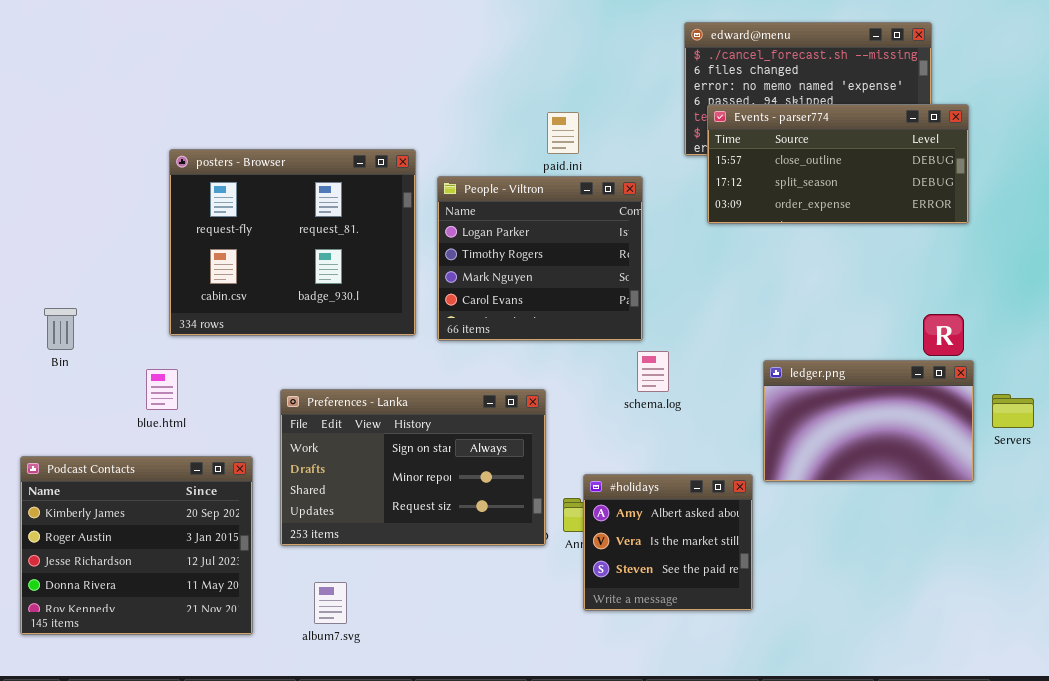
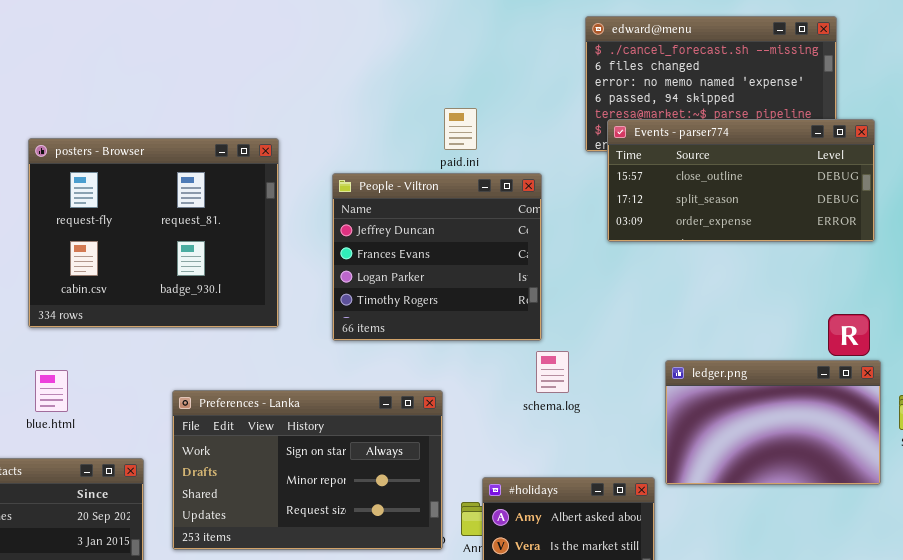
Events - parser774: [707,104,969,224] -> [607,119,875,242], moved
posters - Browser: [169,149,416,336] -> [28,138,279,328], moved
People - Viltron: [437,176,643,341] -> [332,173,542,341], scrolled up 2 rows

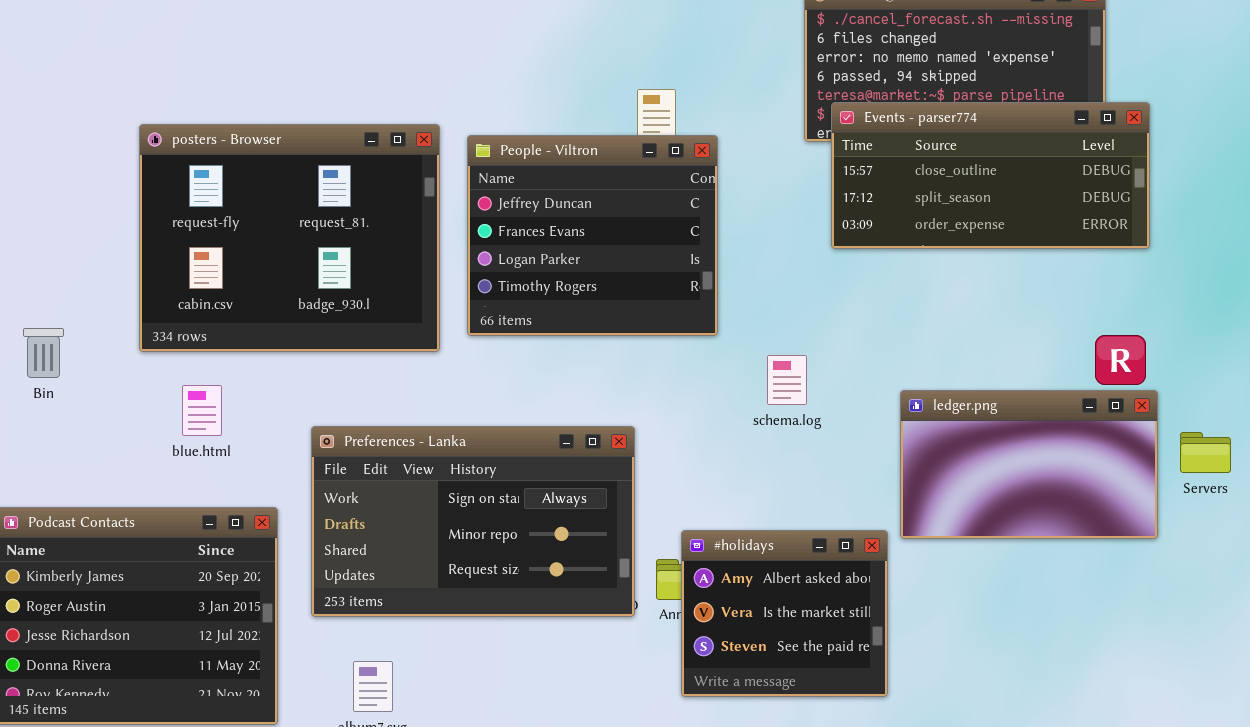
People - Viltron: [332,173,542,341] -> [467,135,718,336], moved
schema.log: [536,351,569,393] -> [767,355,807,405], moved
blue.html: [35,370,68,412] -> [182,385,222,436], moved

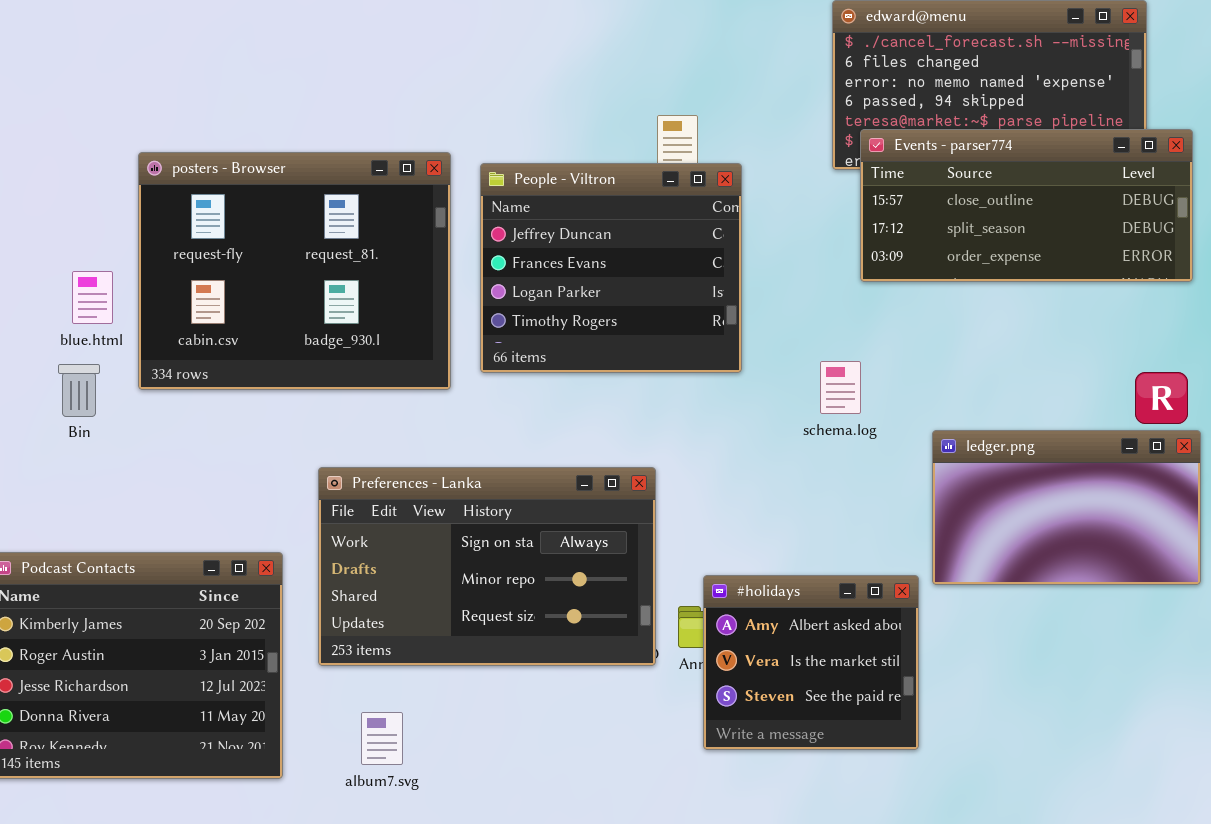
Bin: [23,328,64,378] -> [58,364,100,417], moved
schema.log: [767,355,807,405] -> [820,361,861,414], moved
blue.html: [182,385,222,436] -> [72,271,113,324], moved

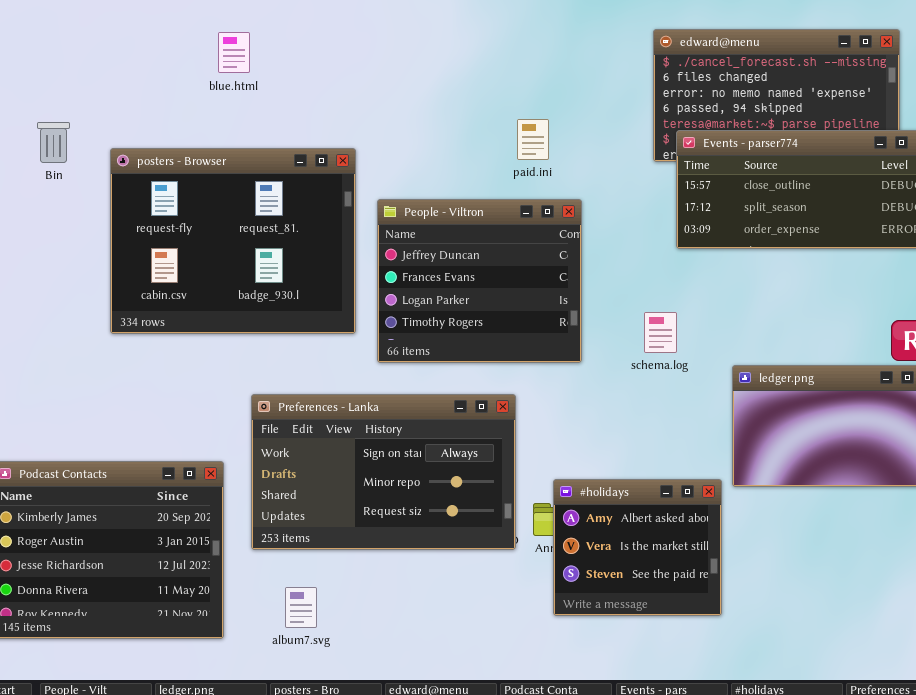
People - Viltron: [480,163,742,373] -> [377,199,582,363], moved
blue.html: [72,271,113,324] -> [218,32,250,73], moved
Bin: [58,364,100,417] -> [37,122,70,163], moved

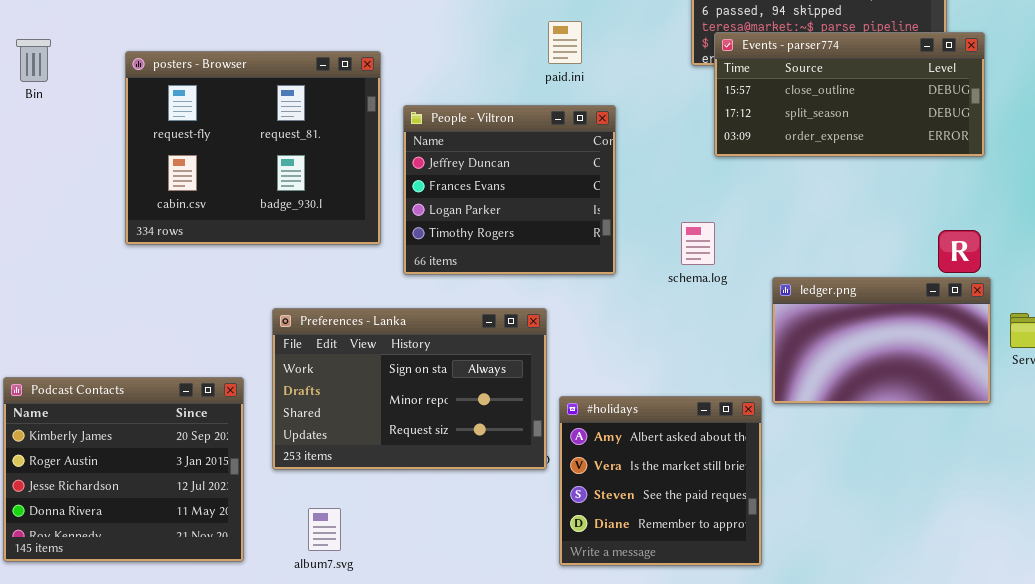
Bin: [37,122,70,163] -> [16,39,51,82], moved
#holidays: [553,479,722,616] -> [559,396,762,566], resized

